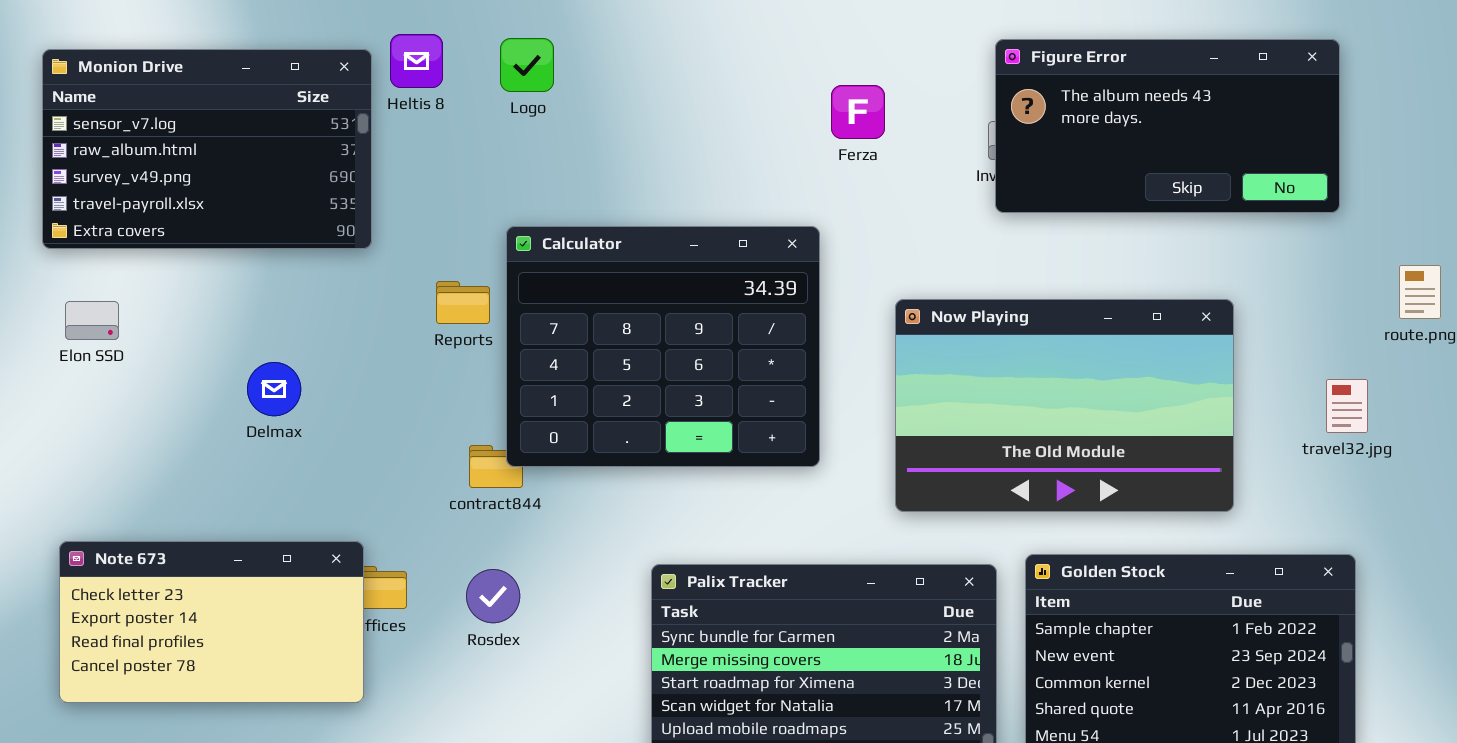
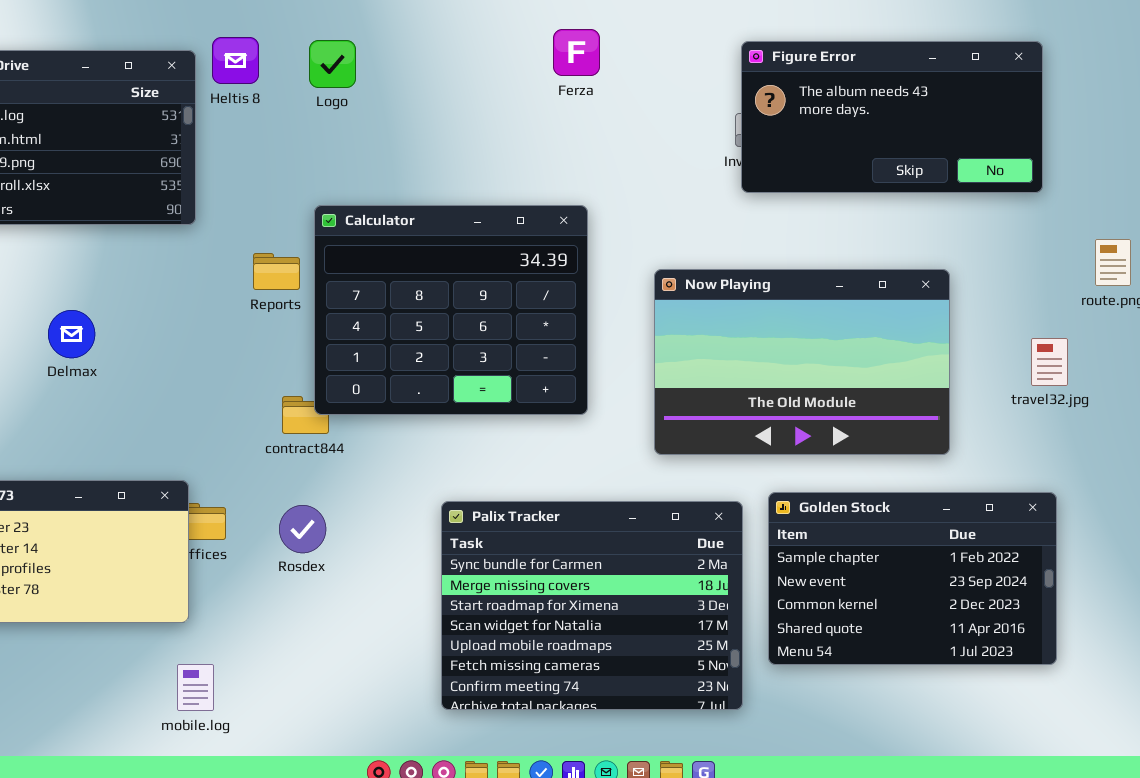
Ferza: [831,85,885,139] -> [553,29,600,76], moved
Delmax: [247,362,301,416] -> [48,310,95,358], moved

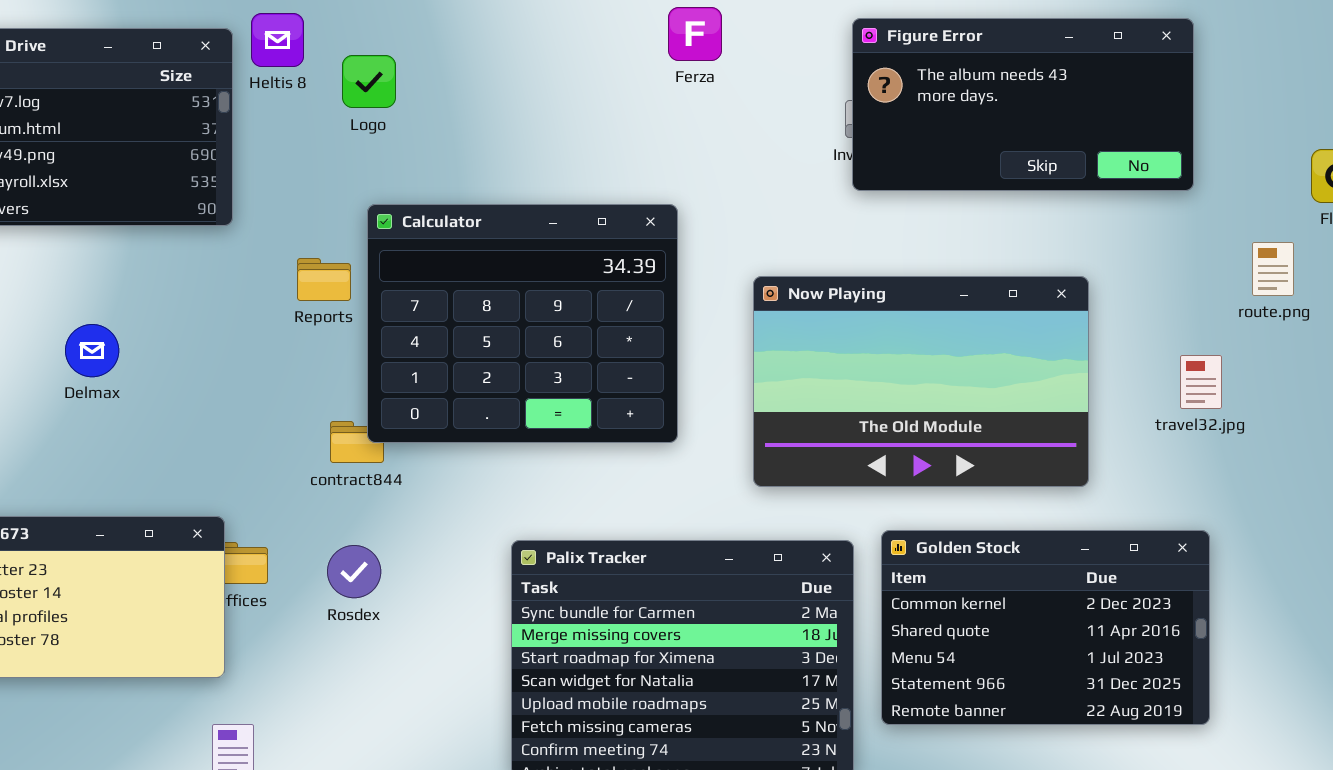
Ferza: [553,29,600,76] -> [668,7,722,61], moved
Logo: [309,40,356,88] -> [342,55,396,108], moved
Golden Stock: [768,492,1057,665] -> [881,530,1210,725], scrolled down 2 rows

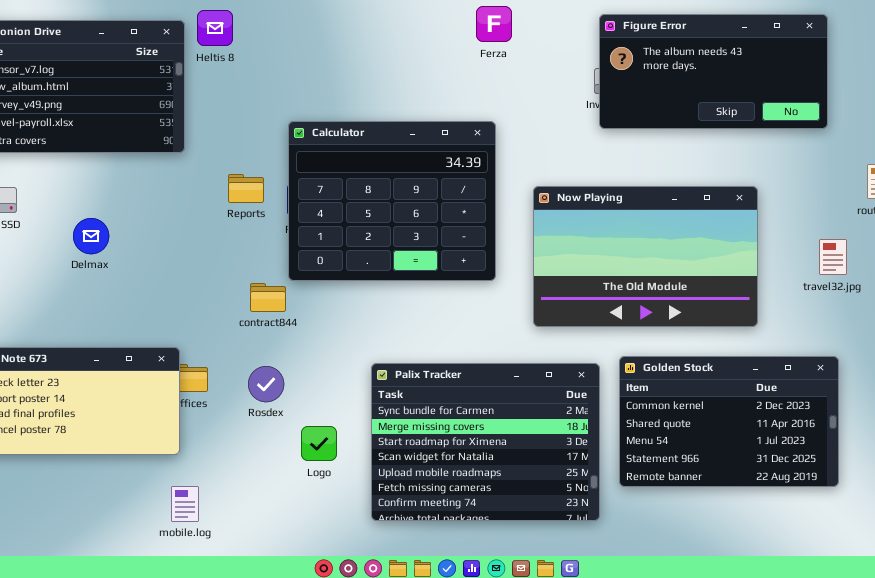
Logo: [342,55,396,108] -> [301,426,337,461], moved
Calculator: [367,204,678,443] -> [288,121,496,281], moved

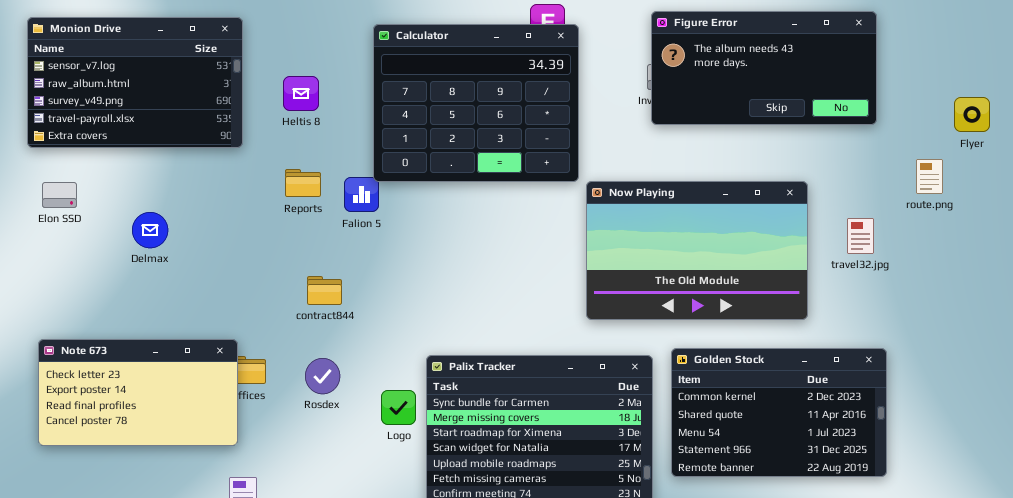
Heltis 8: [197,10,233,46] -> [283,76,319,111], moved
Calculator: [288,121,496,281] -> [373,24,579,182], moved
travel32.jpg: [819,239,847,275] -> [847,218,874,254], moved
Logo: [301,426,337,461] -> [381,390,416,425], moved

